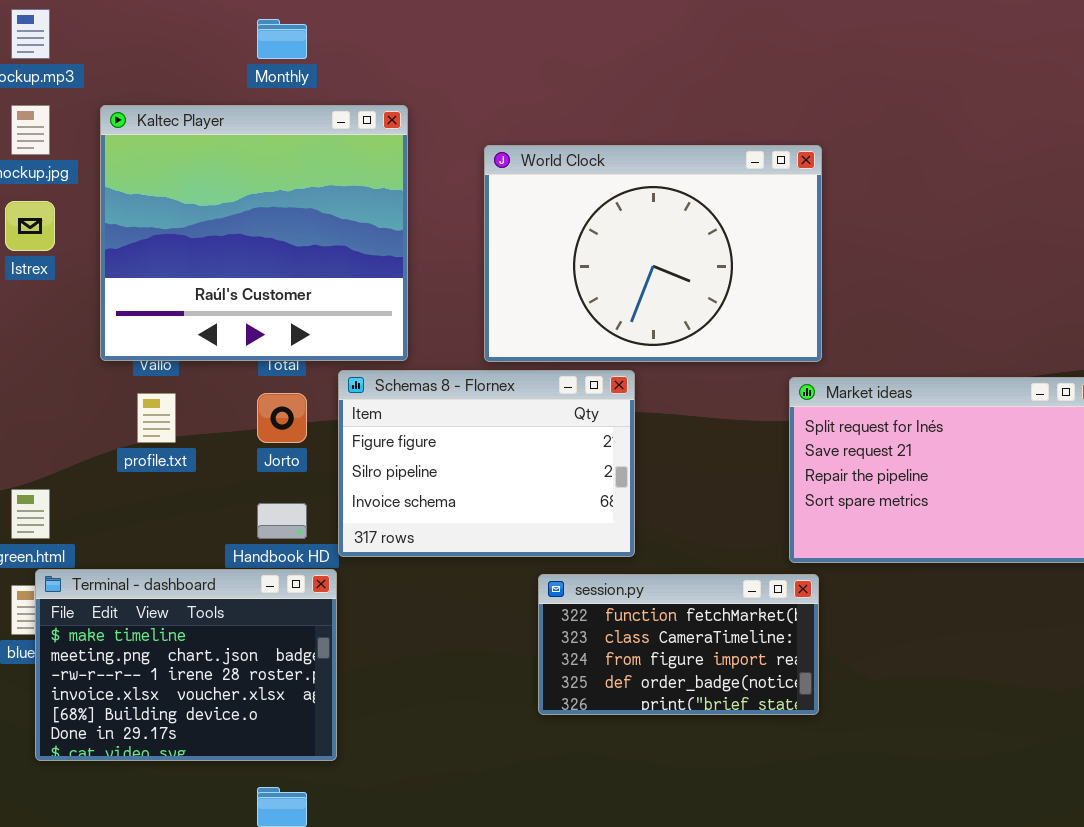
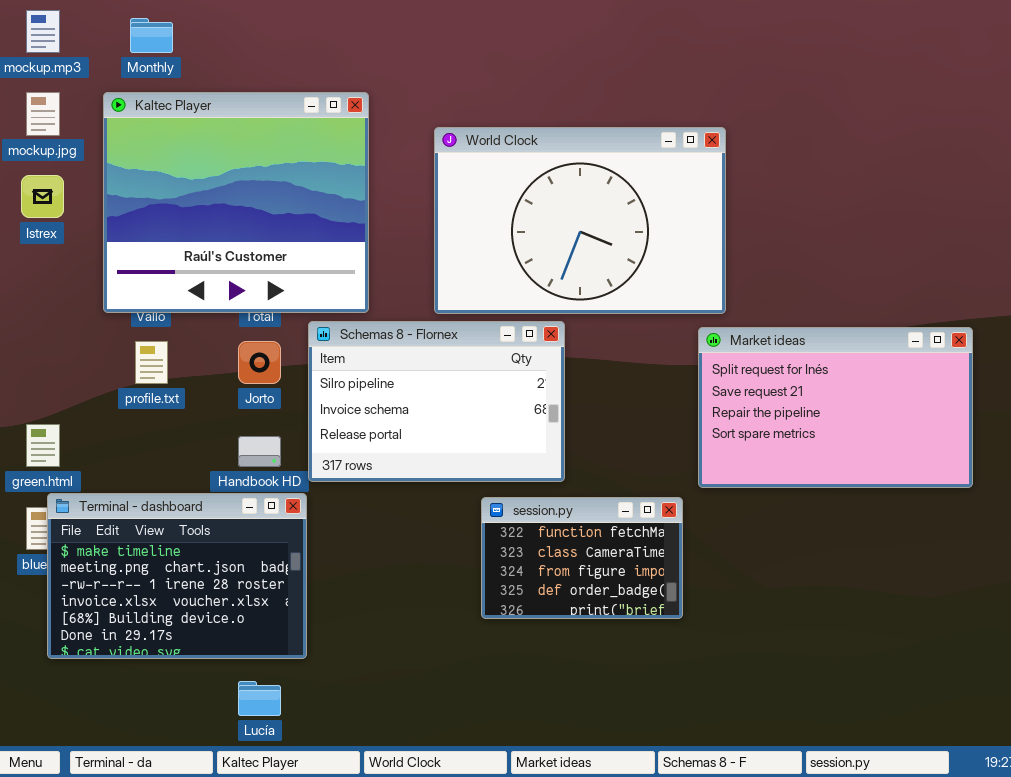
Monthly: [257,19,307,59] -> [130,18,173,53], moved
Schemas 8 - Flornex: [338,370,635,557] -> [308,321,565,482], scrolled down 1 row
session.py: [538,574,819,715] -> [481,497,683,619], resized

